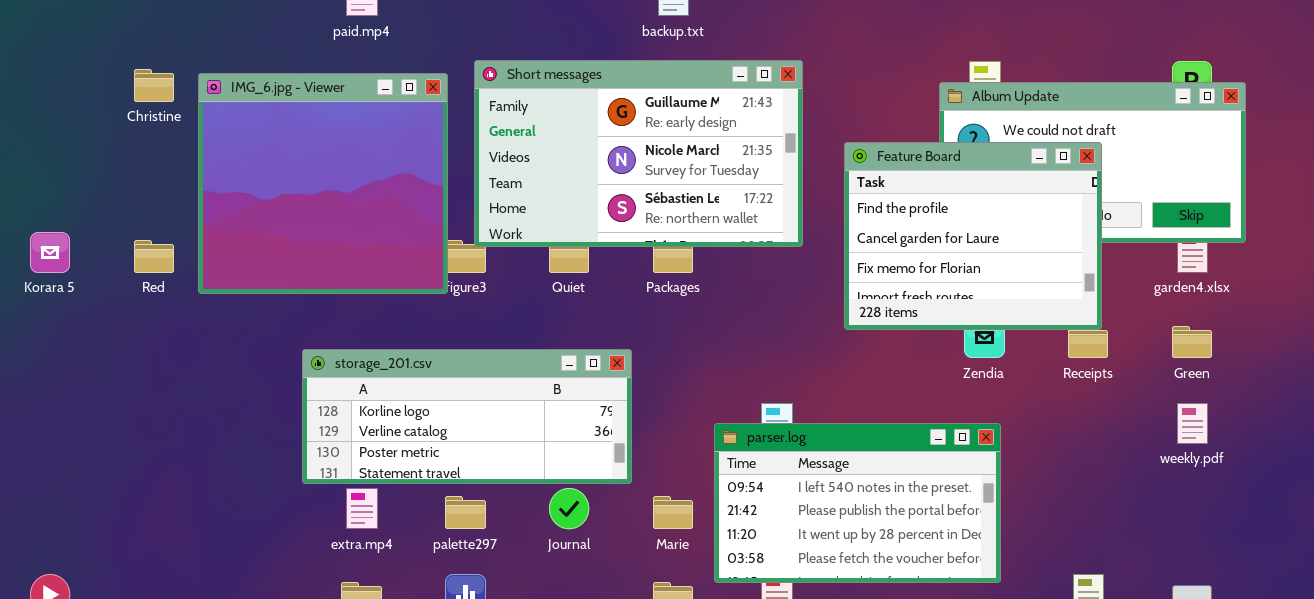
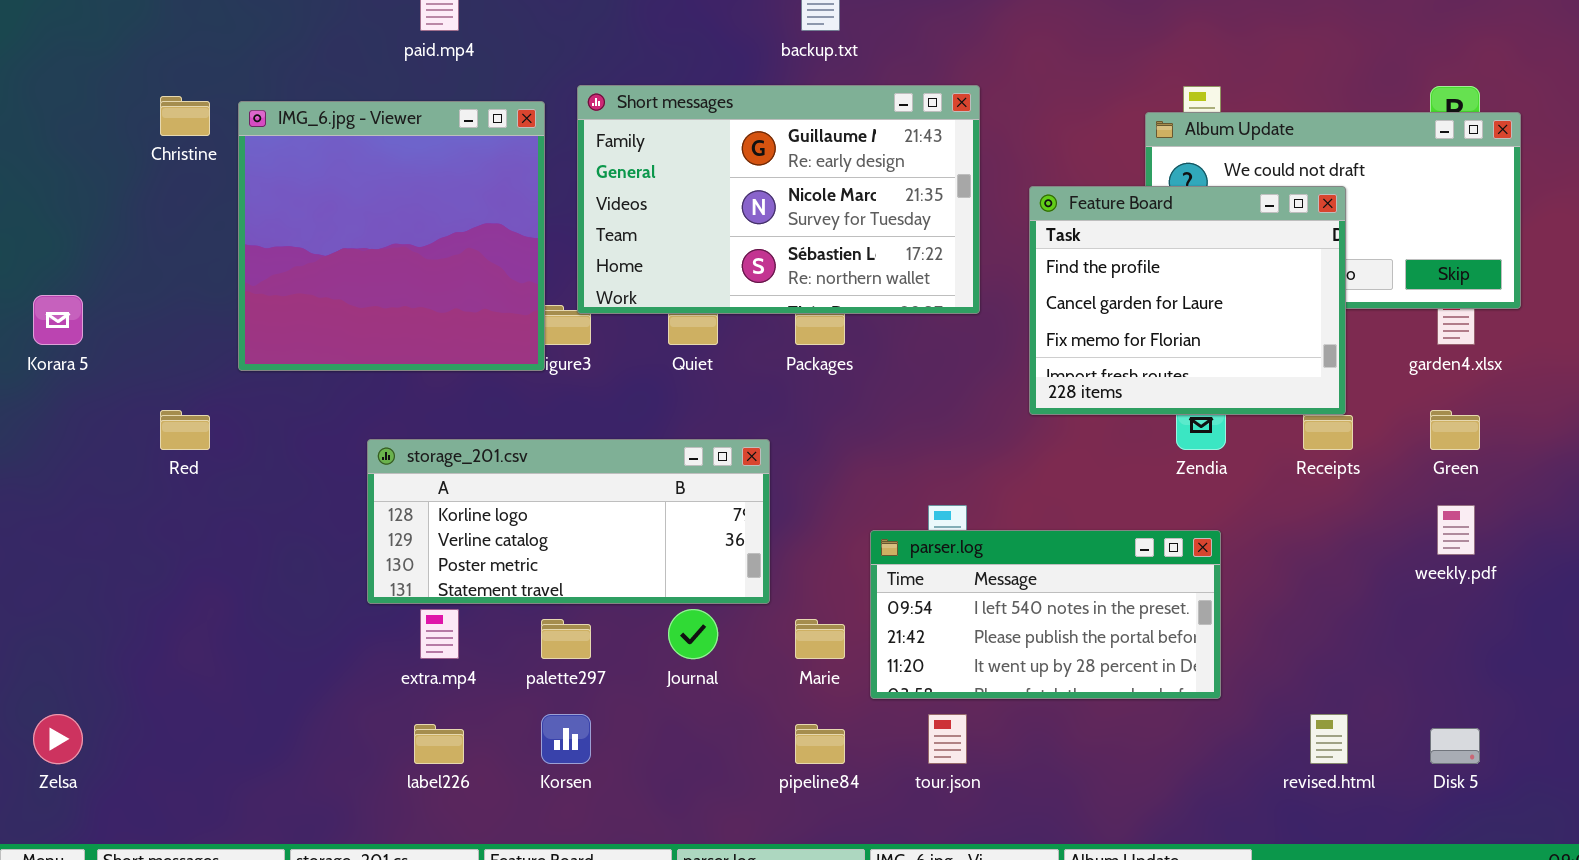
Red: [134,240,174,273] -> [160,410,210,450], moved
parser.log: [714,423,1001,583] -> [870,530,1221,699], resized

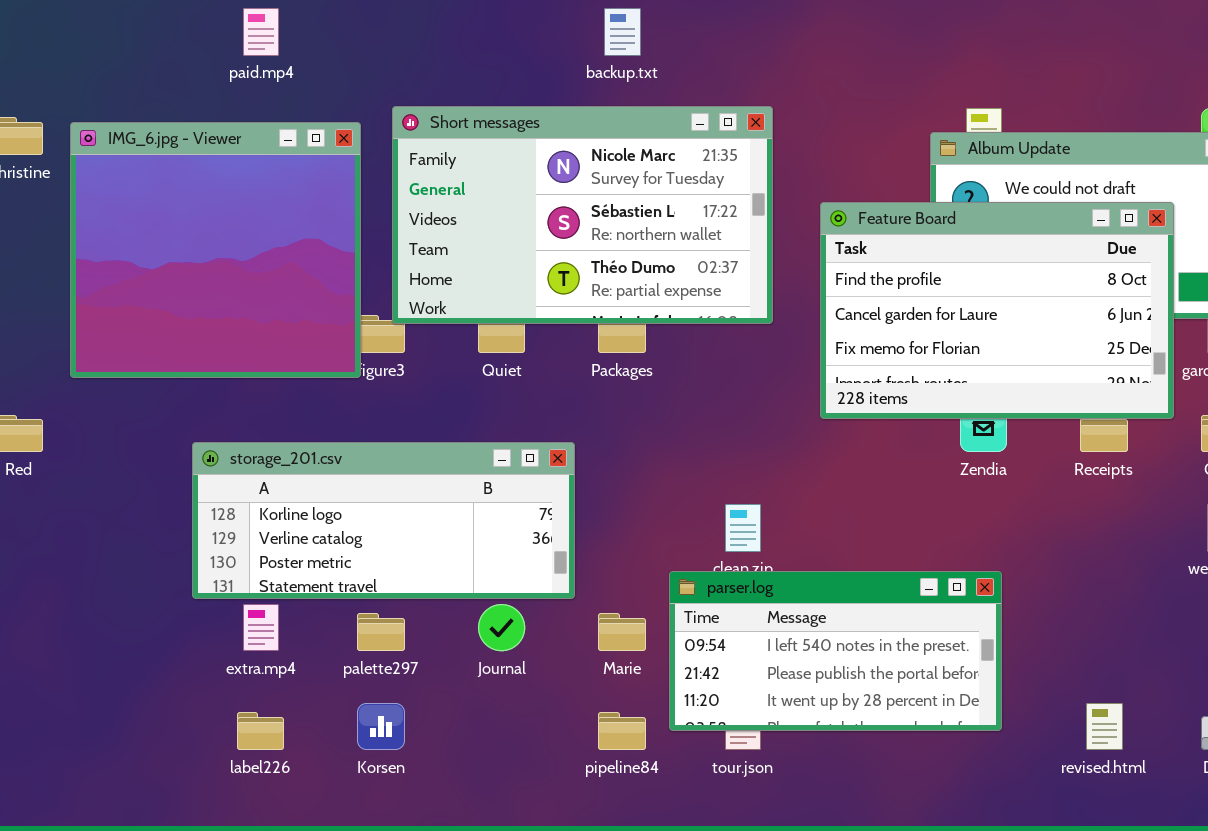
Short messages: [577,85,980,314] -> [392,106,773,324], scrolled down 1 row
Feature Board: [1029,186,1346,415] -> [820,202,1174,419], resized
parser.log: [870,530,1221,699] -> [669,571,1002,731], moved

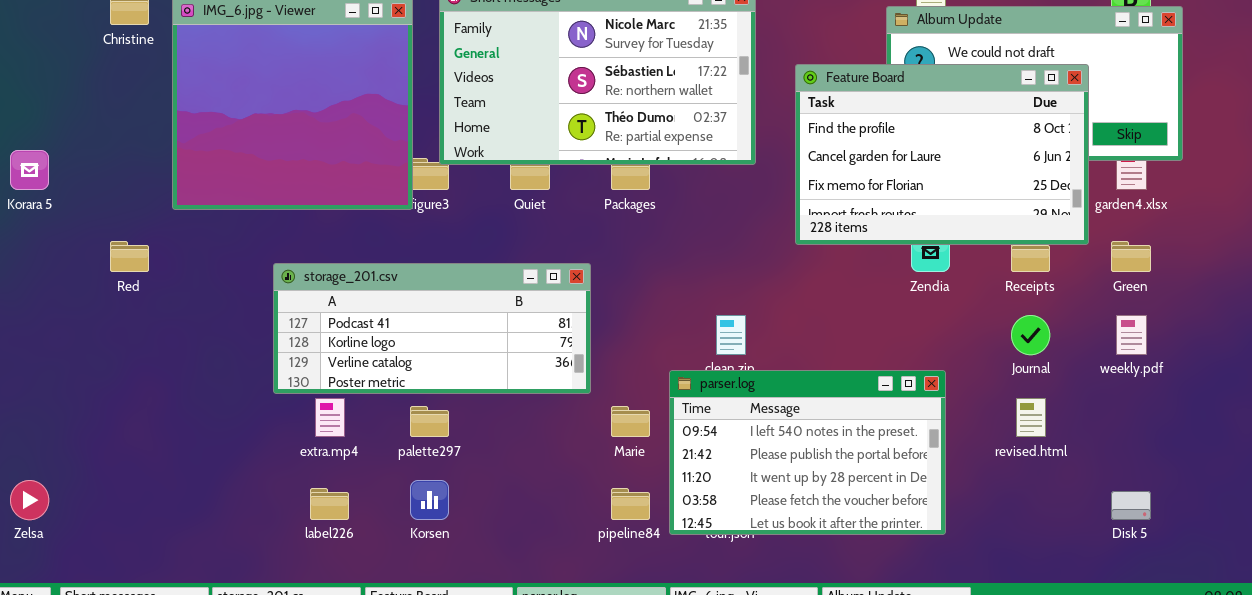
storage_201.csv: [192,442,575,599] -> [273,263,591,394], scrolled up 1 row
parser.log: [669,571,1002,731] -> [669,370,946,535], resized
Journal: [478,604,525,651] -> [1011,315,1050,355], moved
revised.html: [1086,703,1123,750] -> [1016,398,1046,437], moved

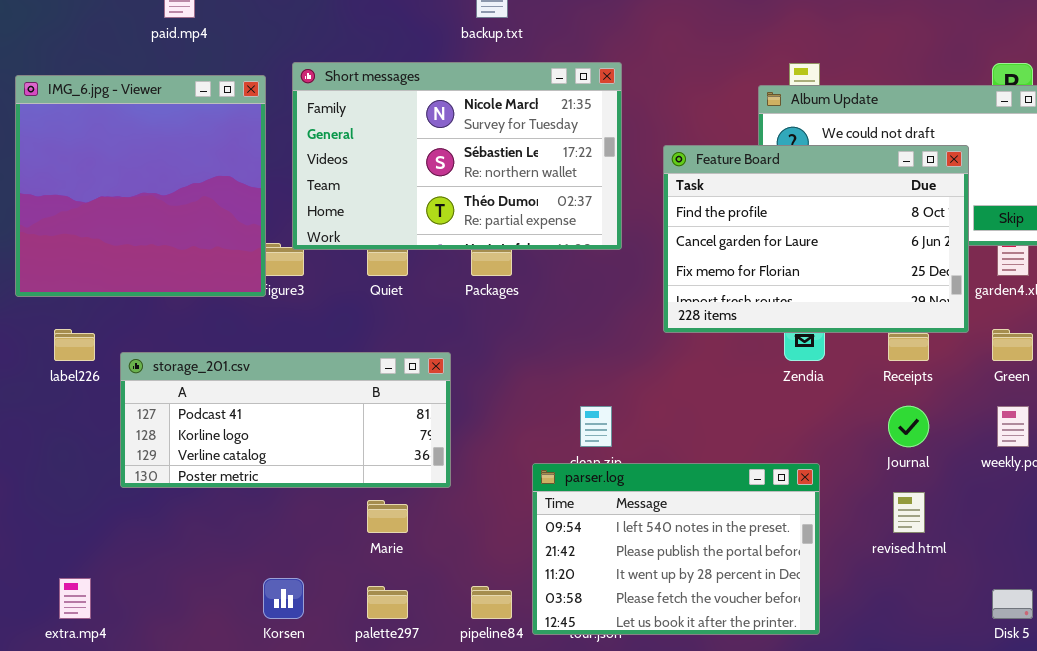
extra.mp4: [315,398,345,437] -> [59,578,91,619], moved
palette297: [410,406,449,437] -> [367,586,408,619], moved
Marie: [611,406,650,437] -> [367,500,408,533], moved
label226: [310,488,349,520] -> [54,329,95,361], moved

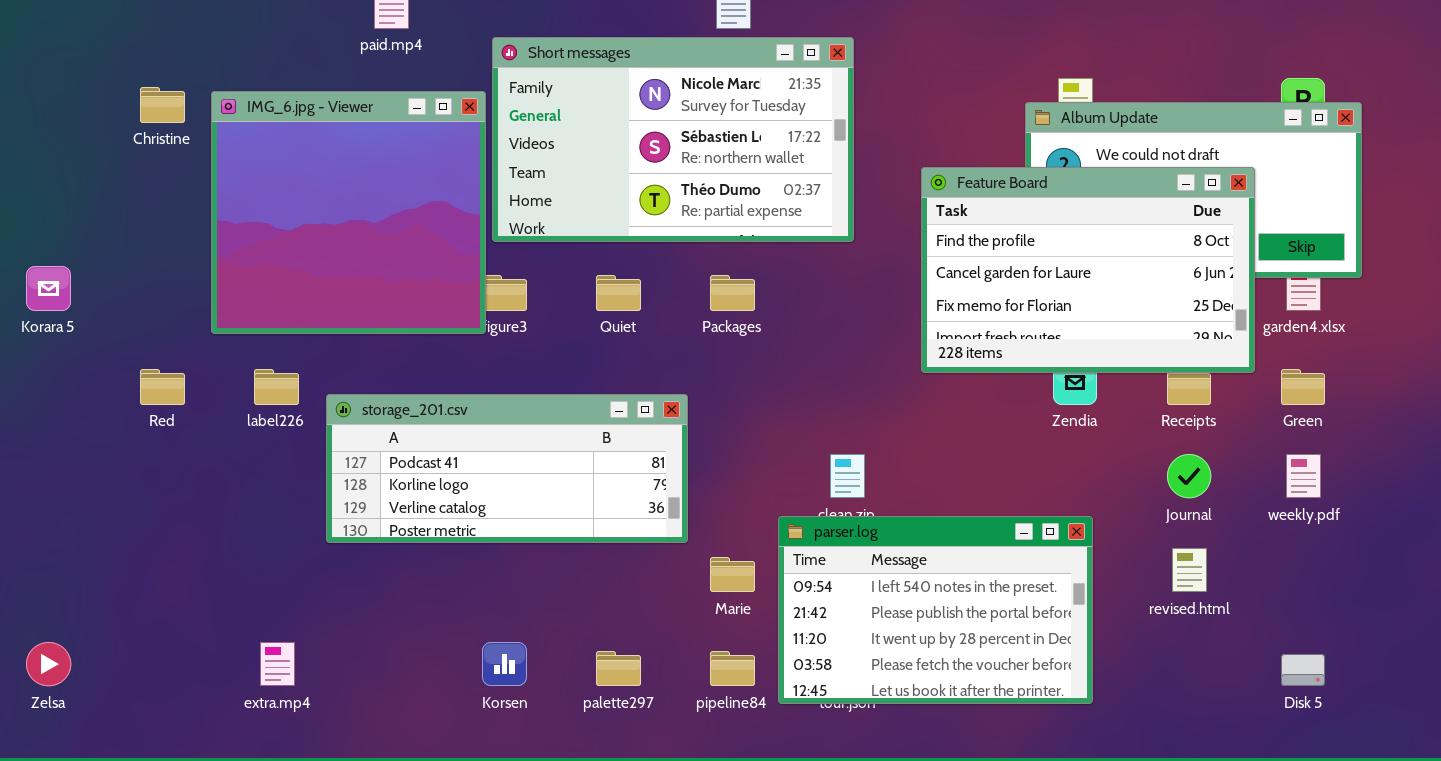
Short messages: [292,62,622,250] -> [492,37,854,242], moved
Marie: [367,500,408,533] -> [710,557,755,592], moved

